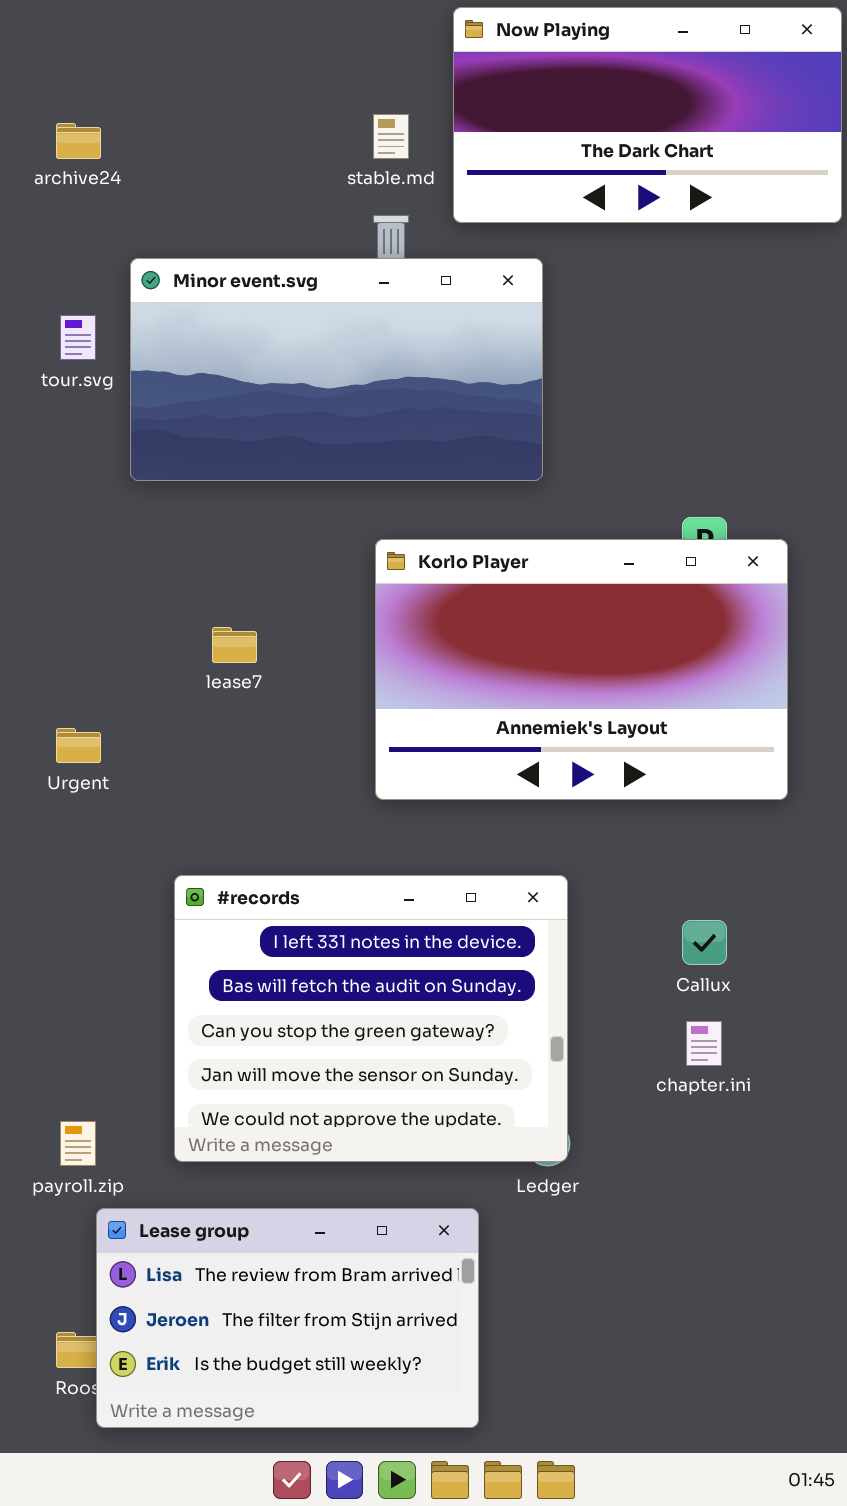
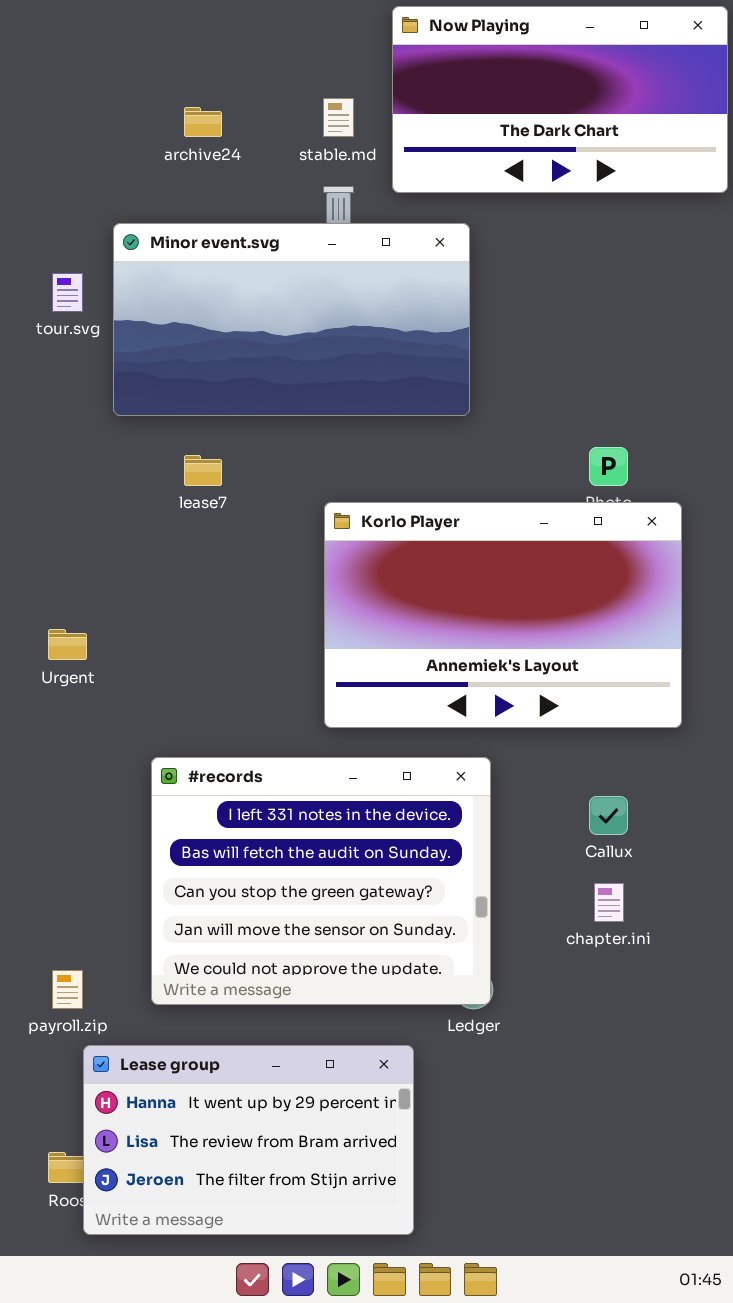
archive24: [56,123,101,159] -> [184,107,222,137], moved
Korlo Player: [375,539,788,800] -> [324,502,682,728], moved
lease7: [212,627,257,663] -> [184,455,222,486], moved
Lease group: [96,1208,479,1428] -> [83,1045,414,1235], scrolled up 1 row

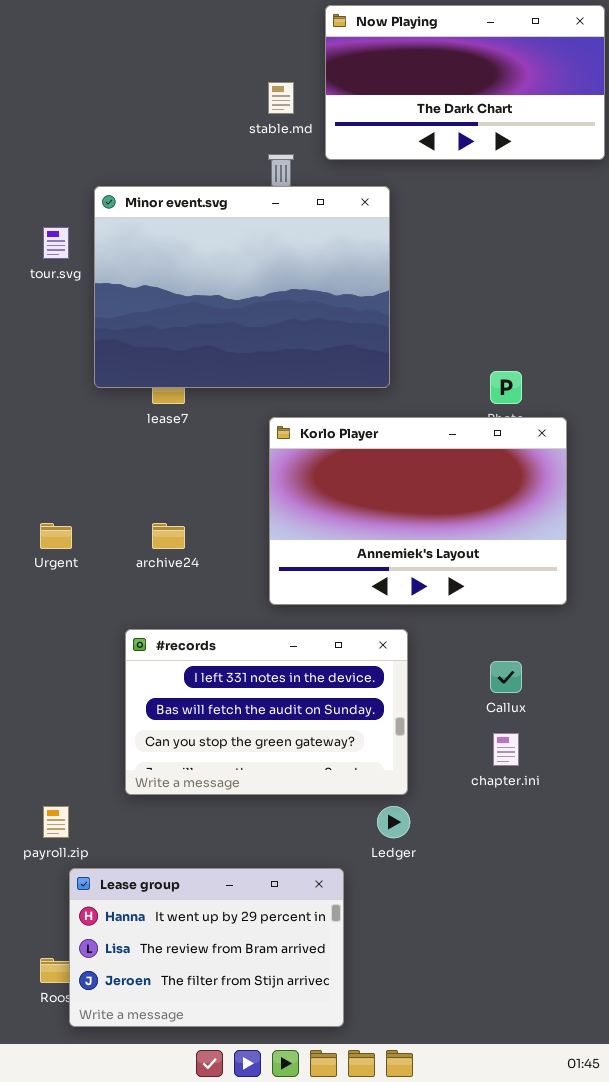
archive24: [184,107,222,137] -> [152,523,185,549], moved
Minor event.svg: [113,223,470,416] -> [94,186,390,388], resized
#records: [151,757,491,1005] -> [125,629,408,795], resized

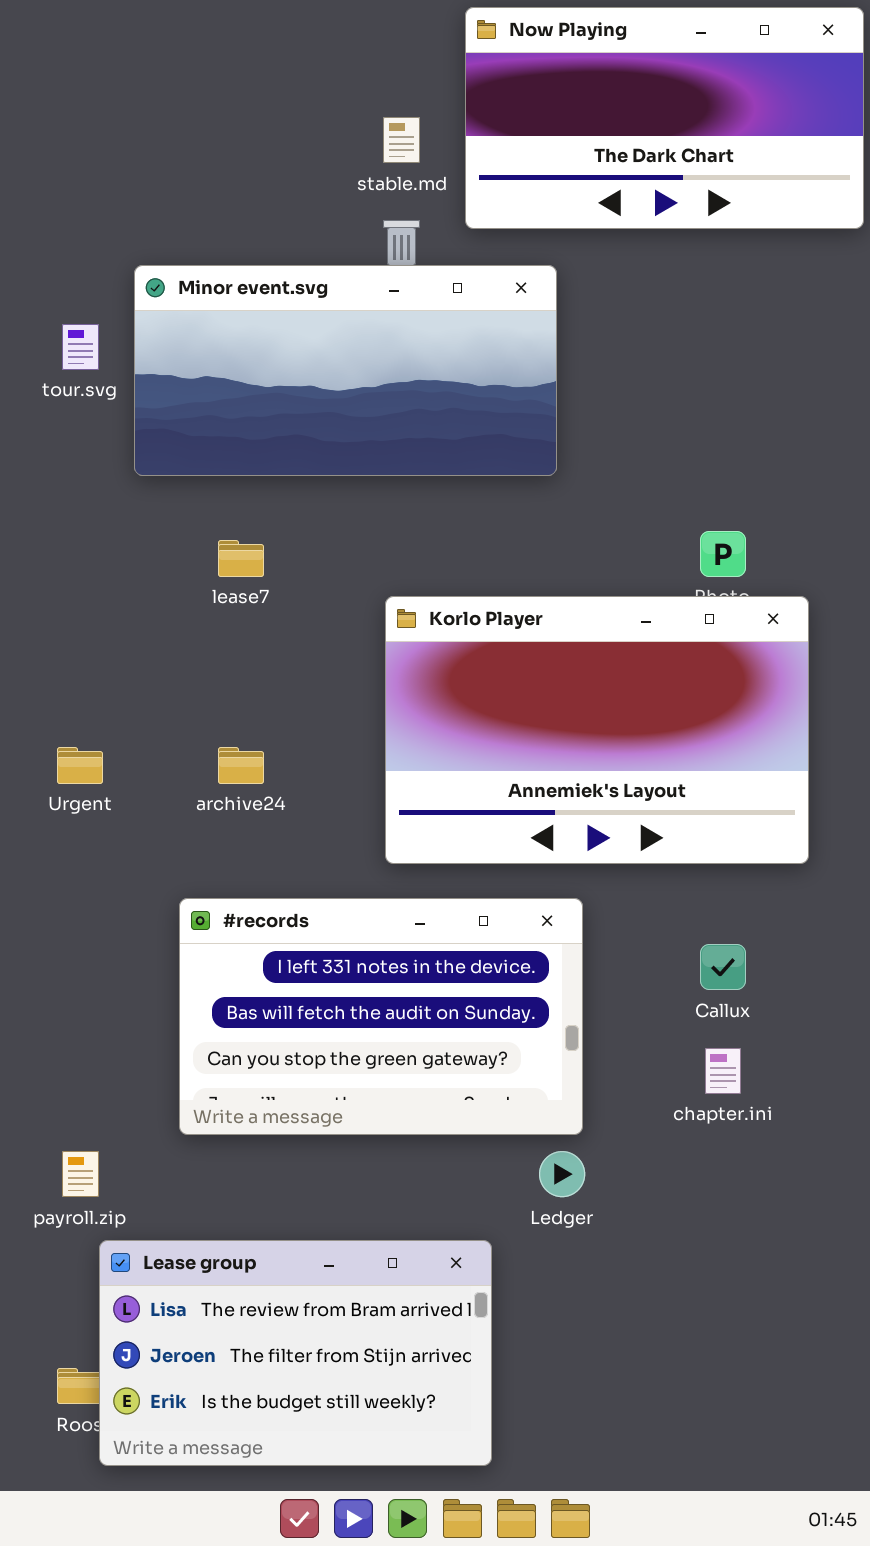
Minor event.svg: [94,186,390,388] -> [134,265,557,476], resized
Lease group: [69,868,344,1027] -> [99,1240,492,1466], scrolled down 1 row

